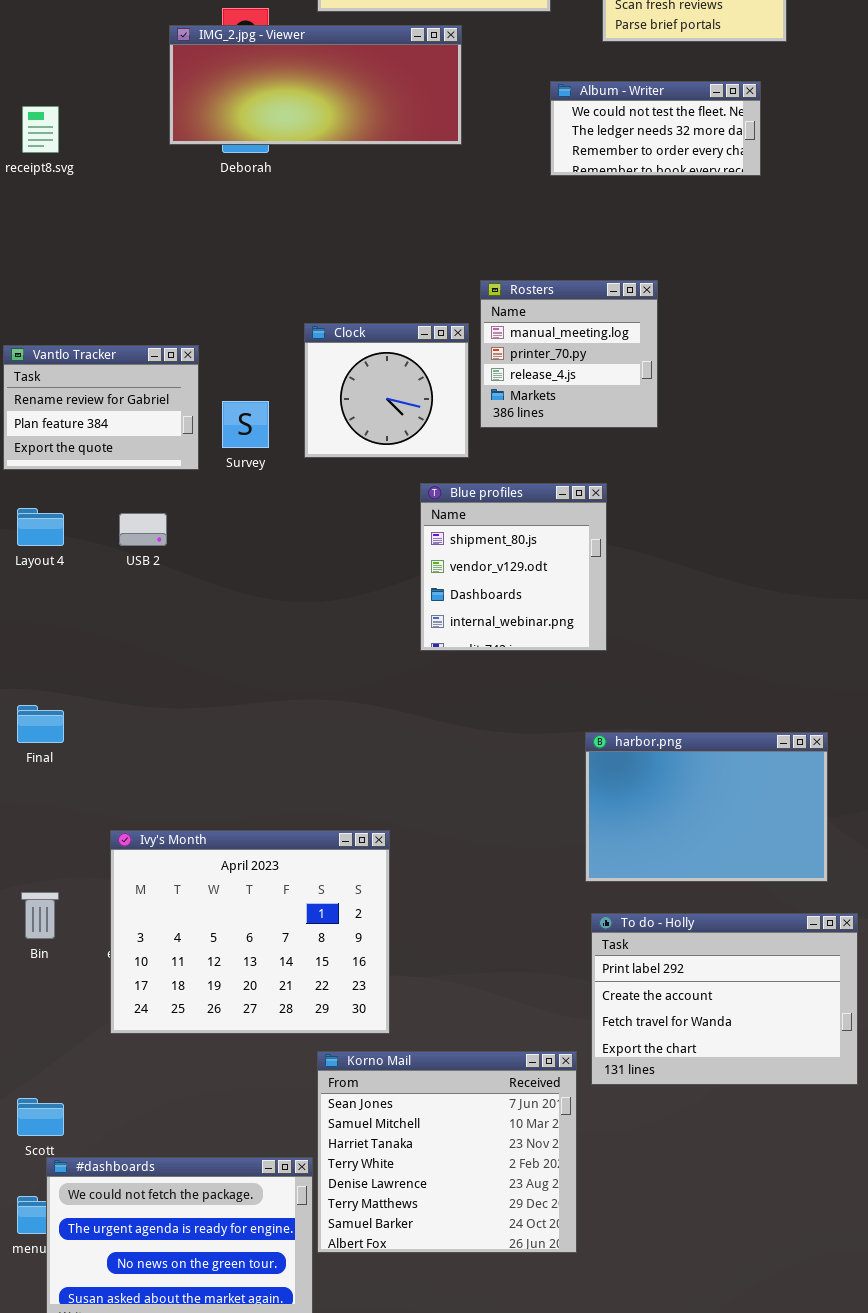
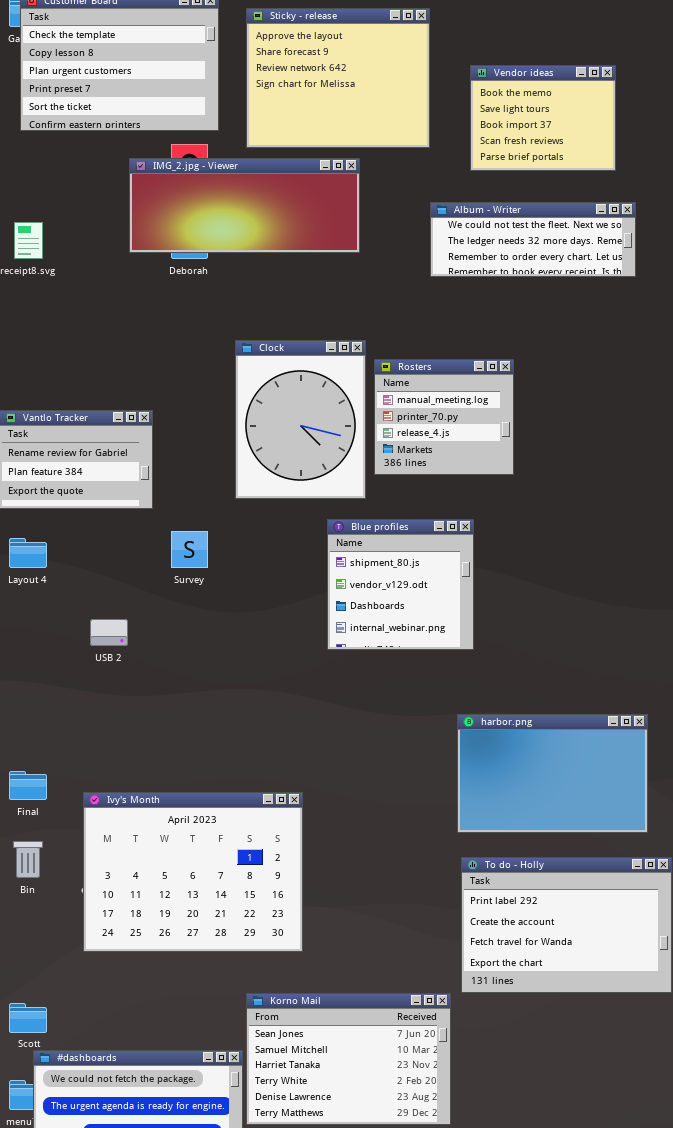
Album - Writer: [550,81,761,176] -> [430,202,636,277], resized
Clock: [304,323,469,458] -> [235,340,366,499], resized
Survey: [222,401,269,448] -> [171,531,208,568], moved
USB 2: [119,513,167,546] -> [90,619,128,646], moved
Final: [17,705,64,743] -> [9,771,47,800], moved
Korno Mail: [317,1051,577,1253] -> [246,993,451,1125], resized

